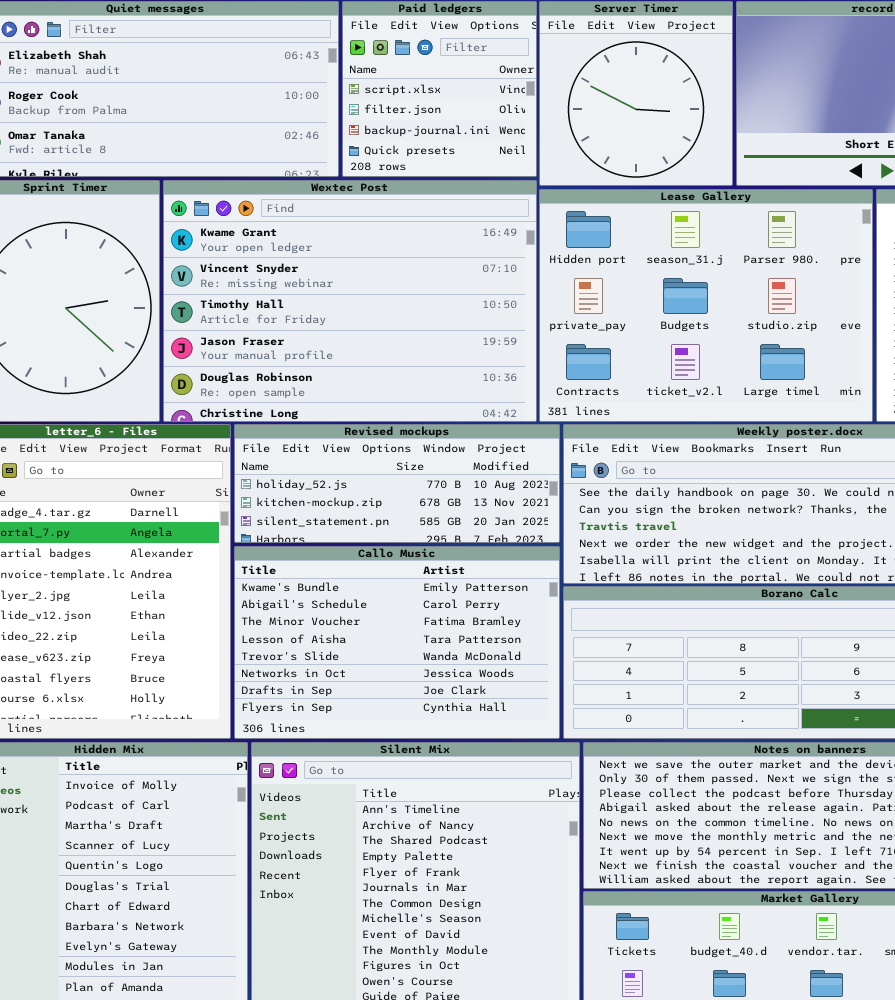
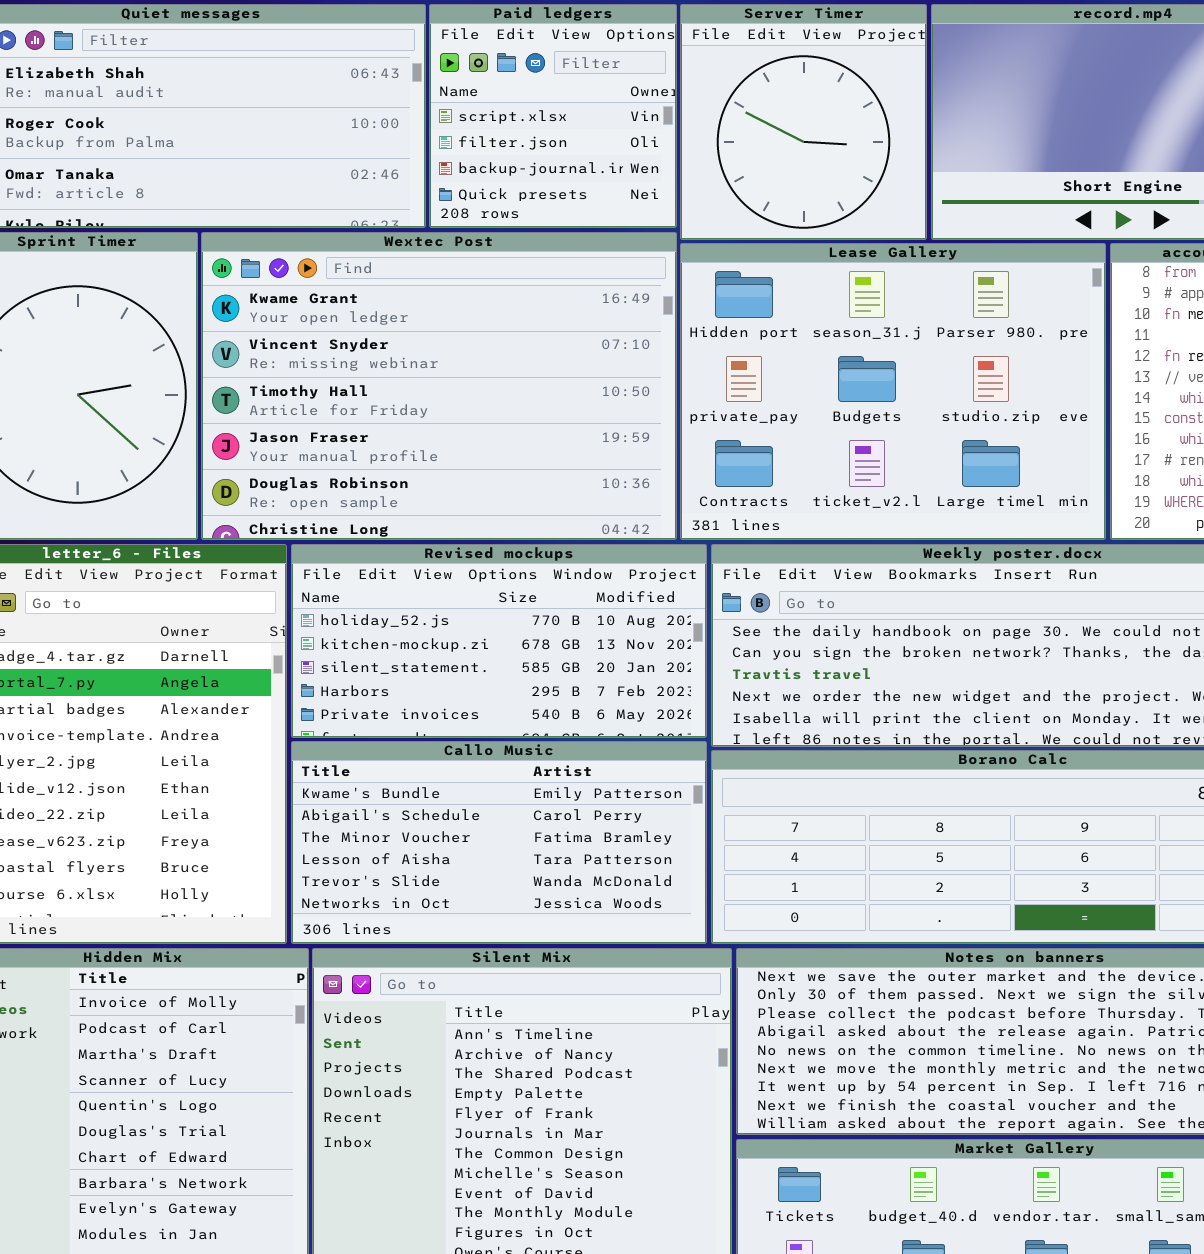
Revised mockups: [234,424,560,543] -> [291,544,707,738], resized
Callo Music: [234,546,560,739] -> [291,741,707,944], resized

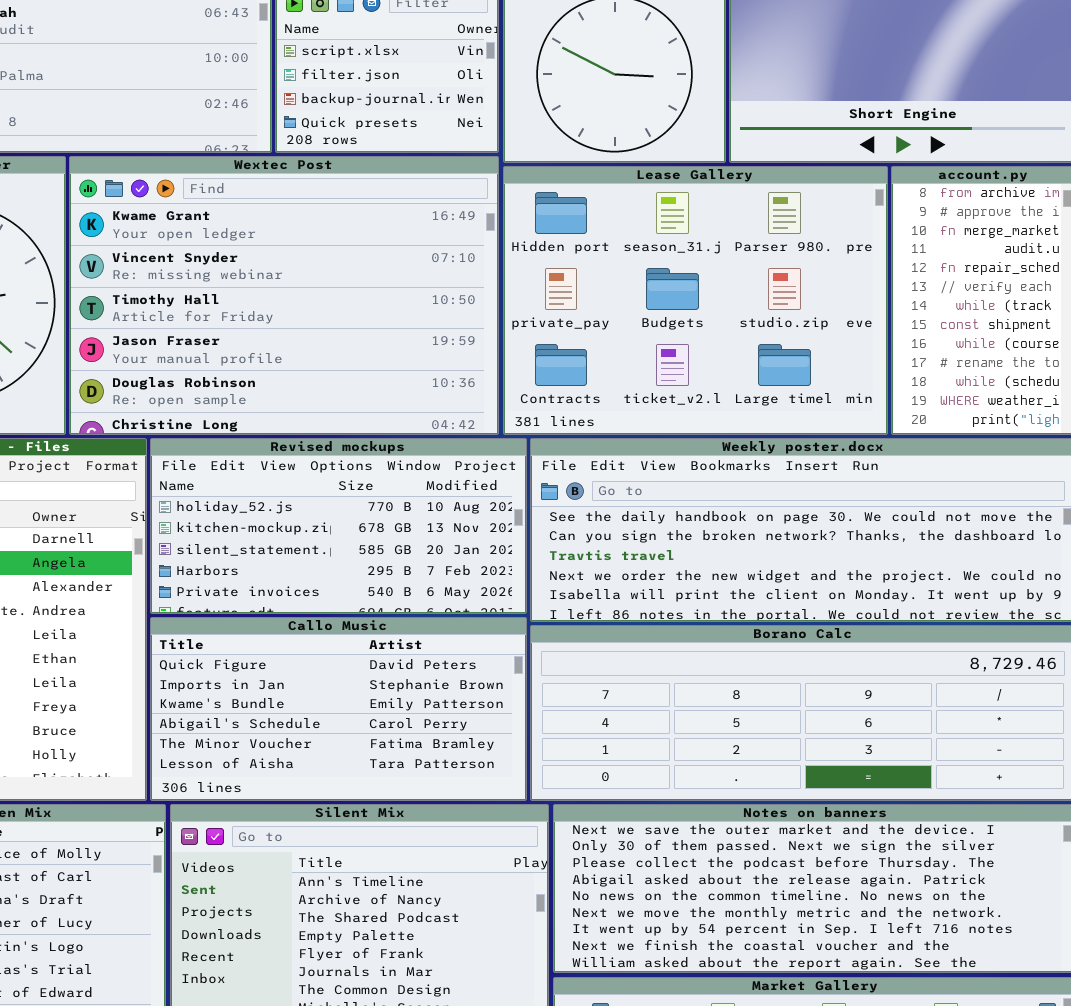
Callo Music: [291,741,707,944] -> [150,617,527,801], scrolled up 2 rows

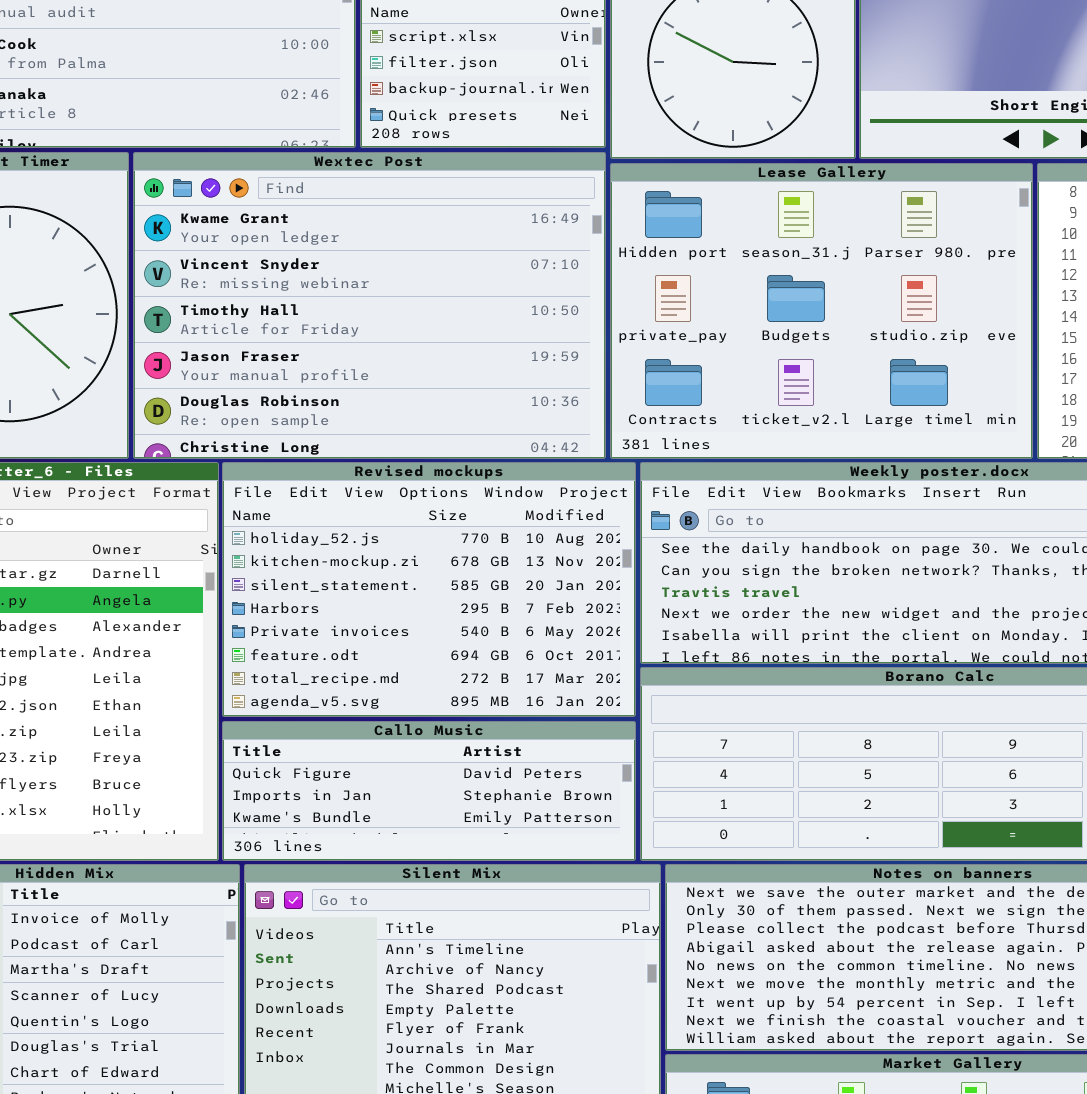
Revised mockups: [150,438,527,614] -> [222,462,636,717], resized
Callo Music: [150,617,527,801] -> [222,721,636,861], resized

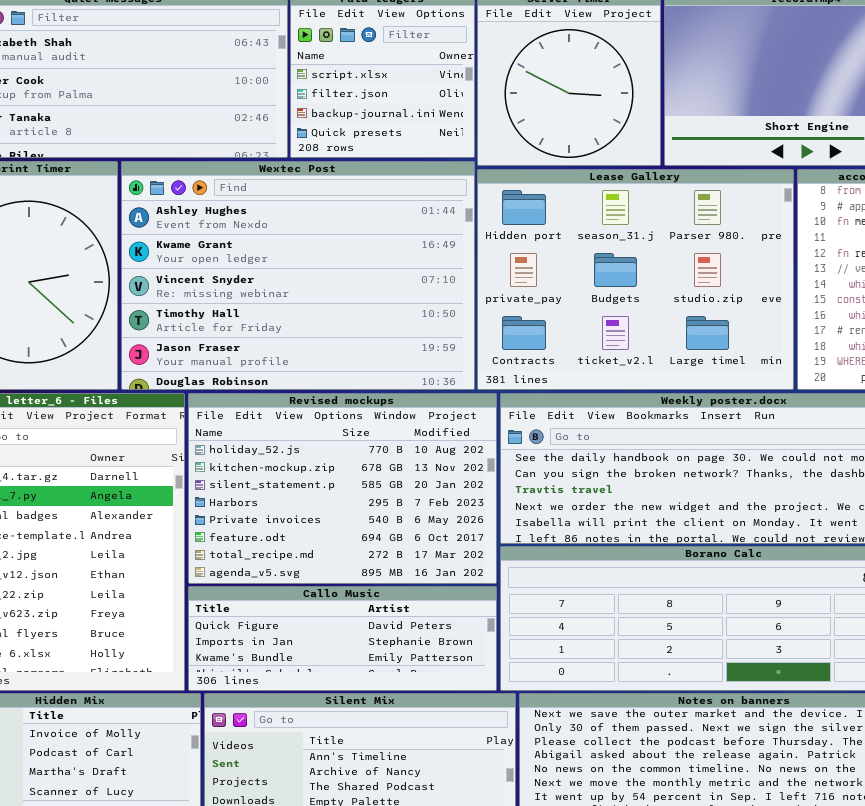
Wextec Post: [133,152,606,459] -> [121,161,475,390], scrolled up 1 row

